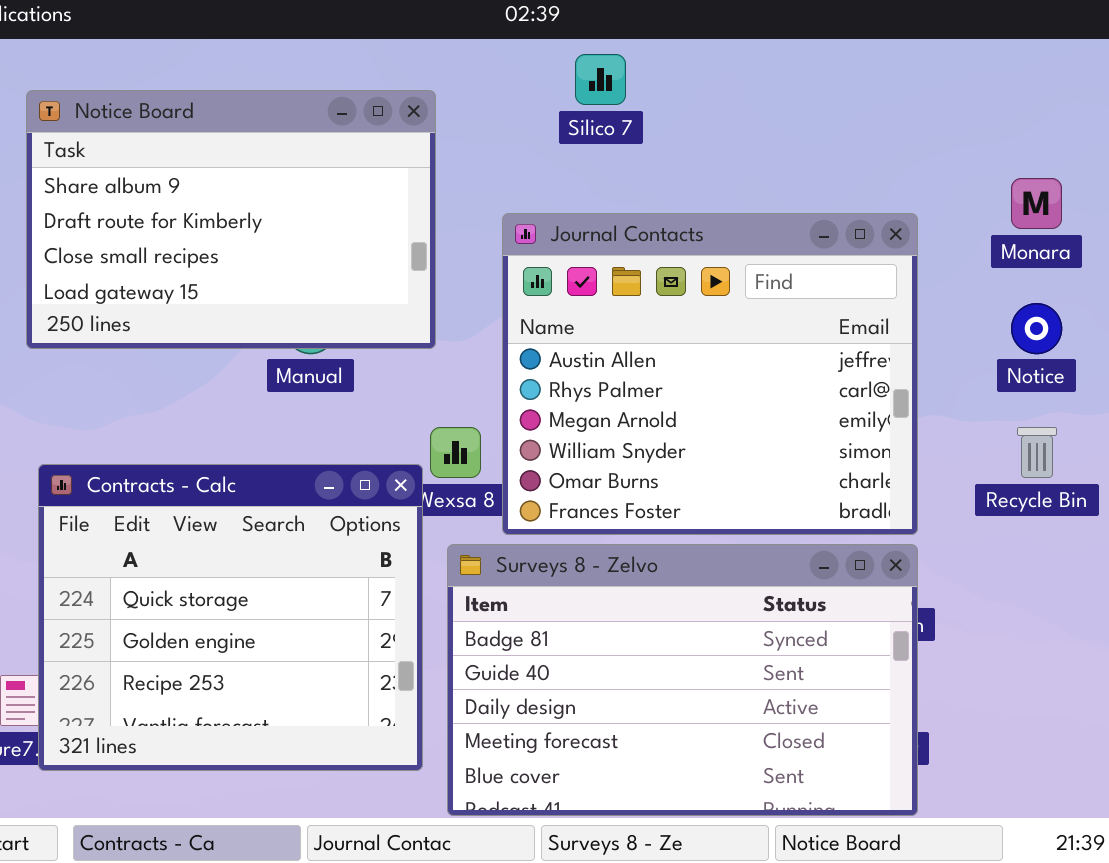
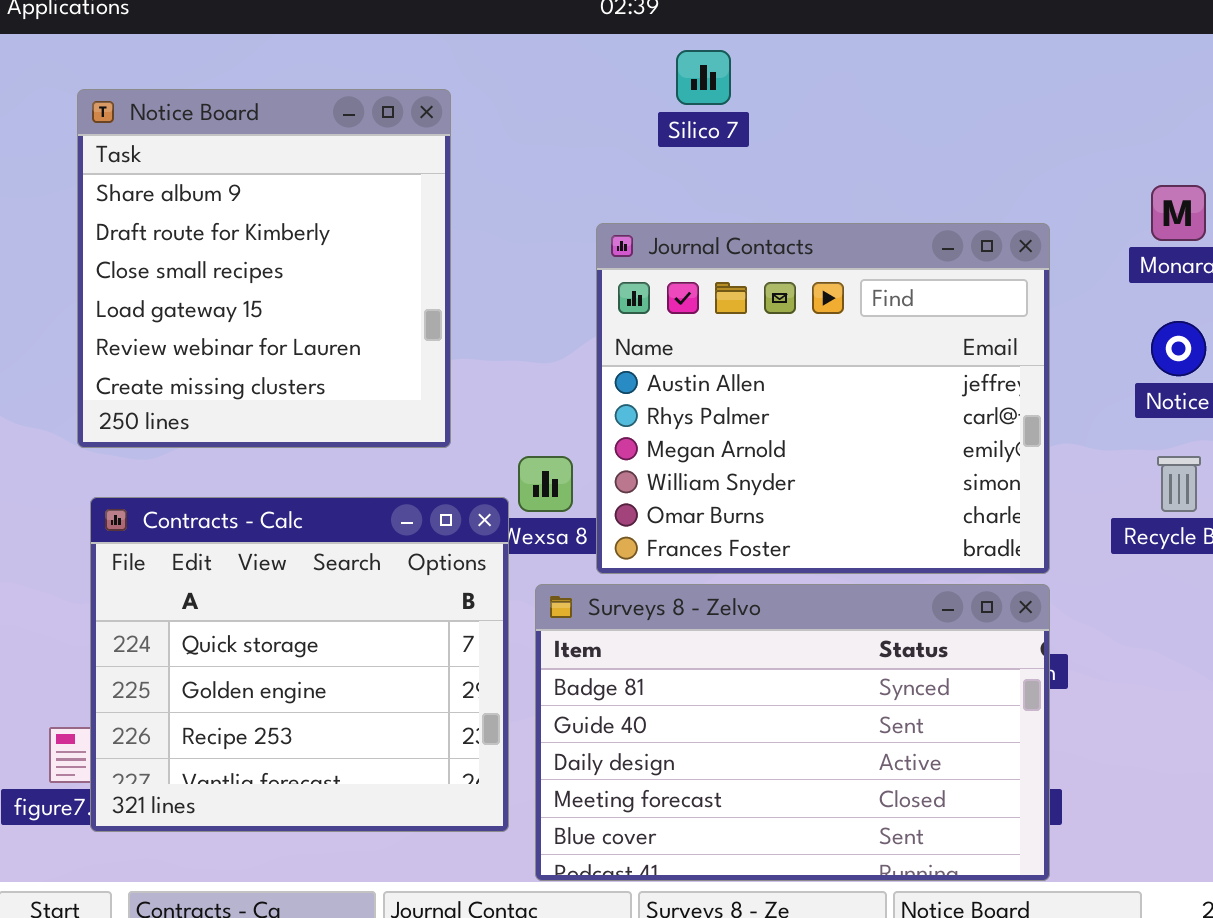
Notice Board: [26,90,436,349] -> [77,89,451,448], resized

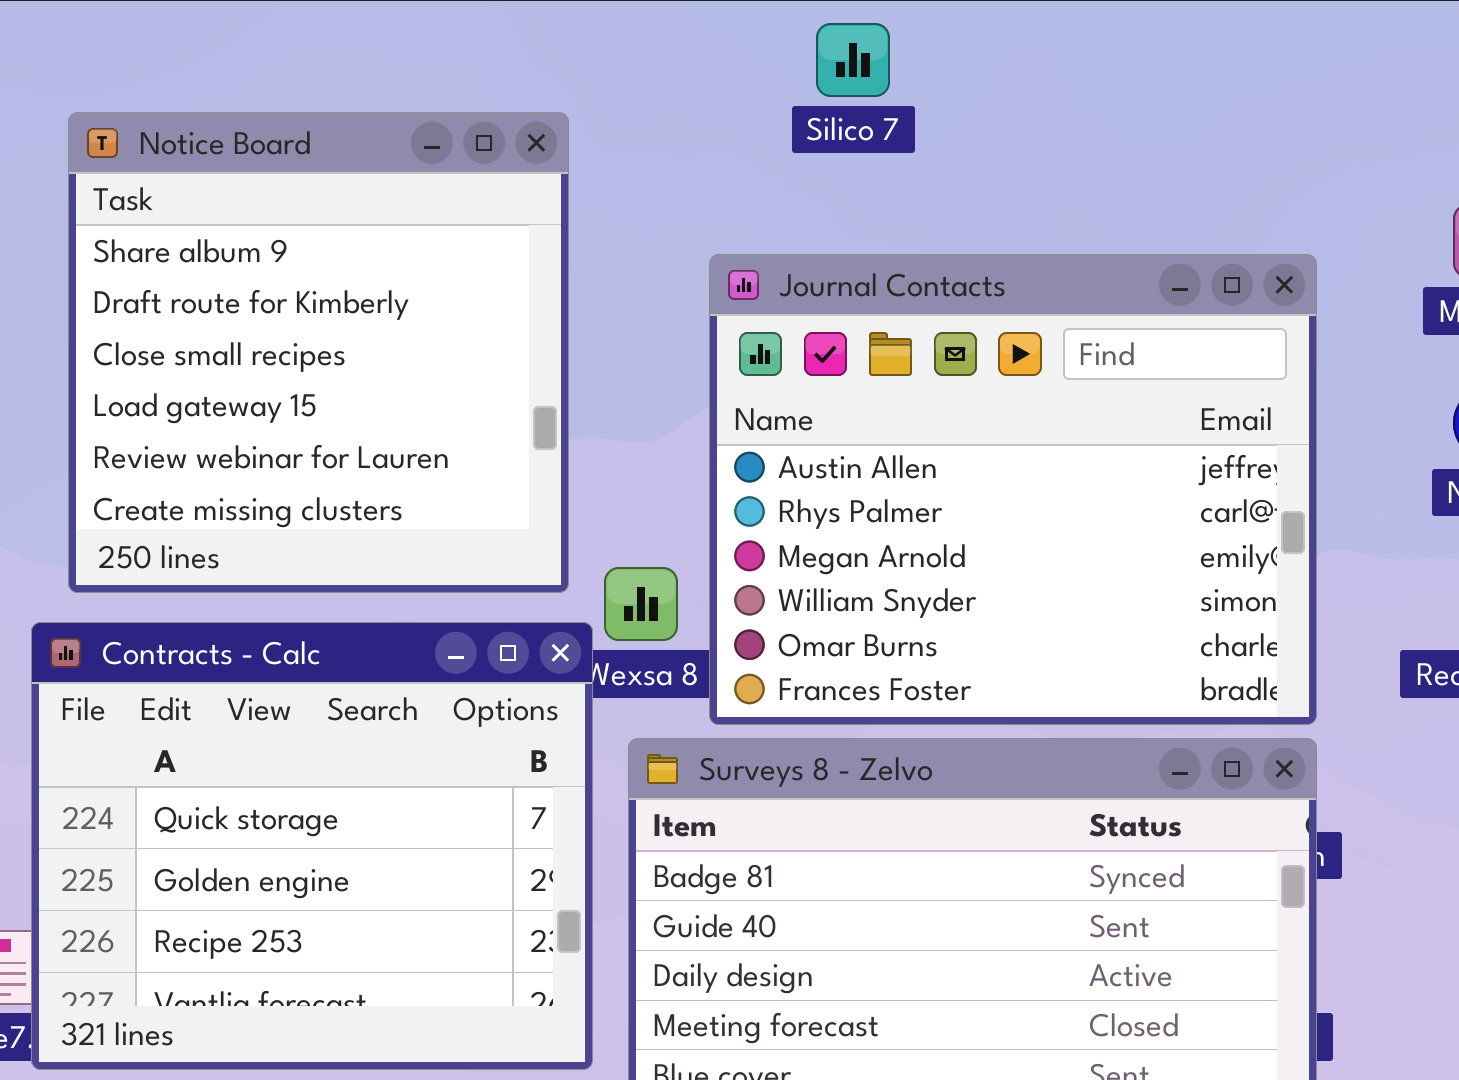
Notice Board: [77,89,451,448] -> [68,112,569,593], moved

